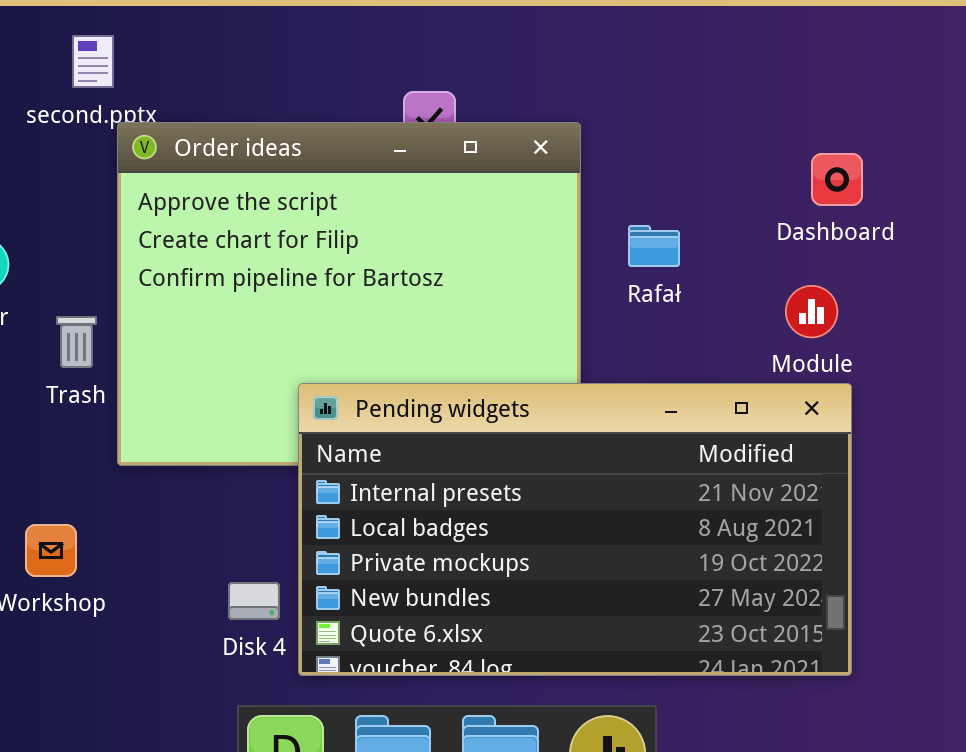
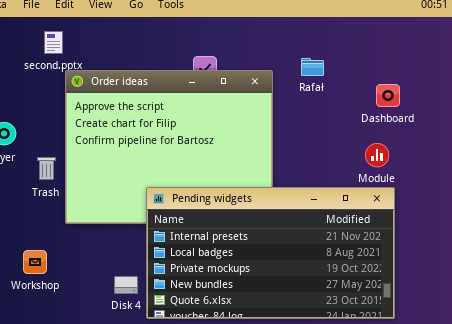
Rafał: [628,225,680,267] -> [301,58,324,76], moved

